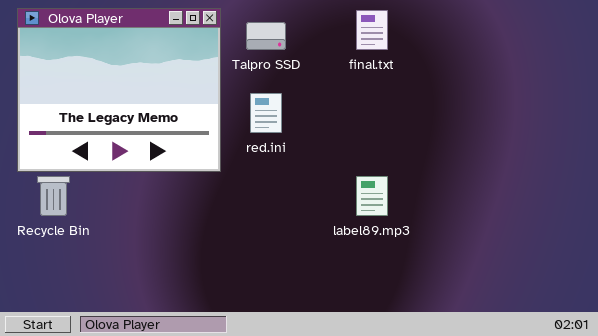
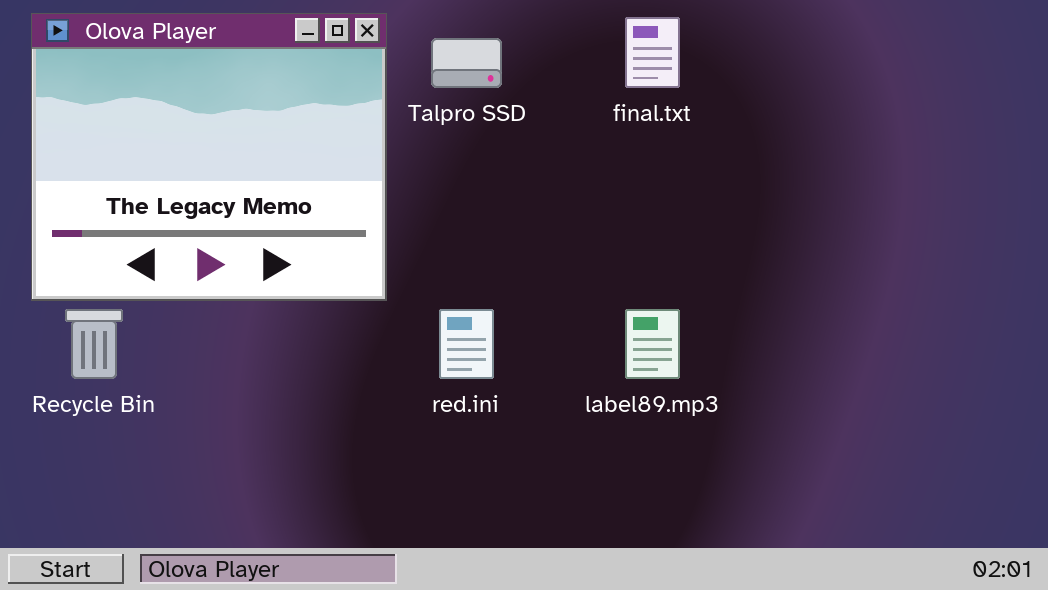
red.ini: [250,93,282,133] -> [439,309,494,379], moved

